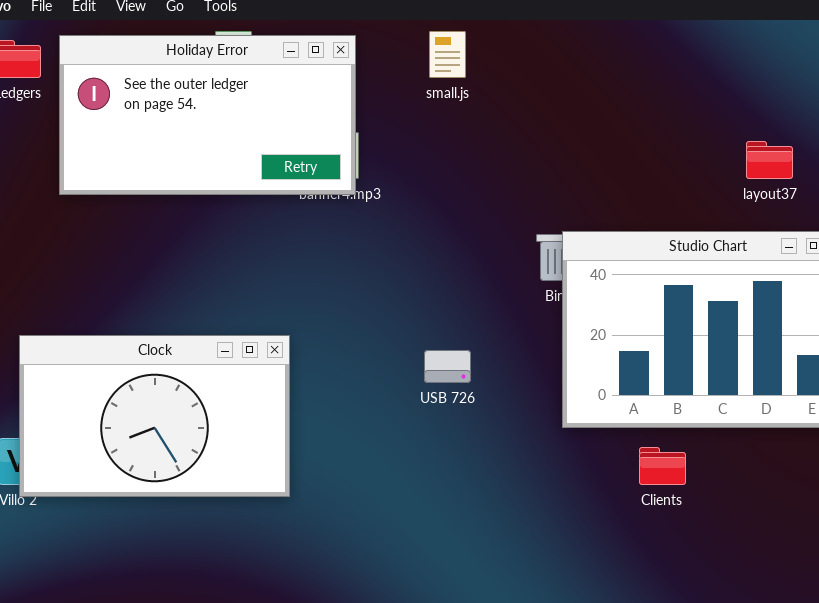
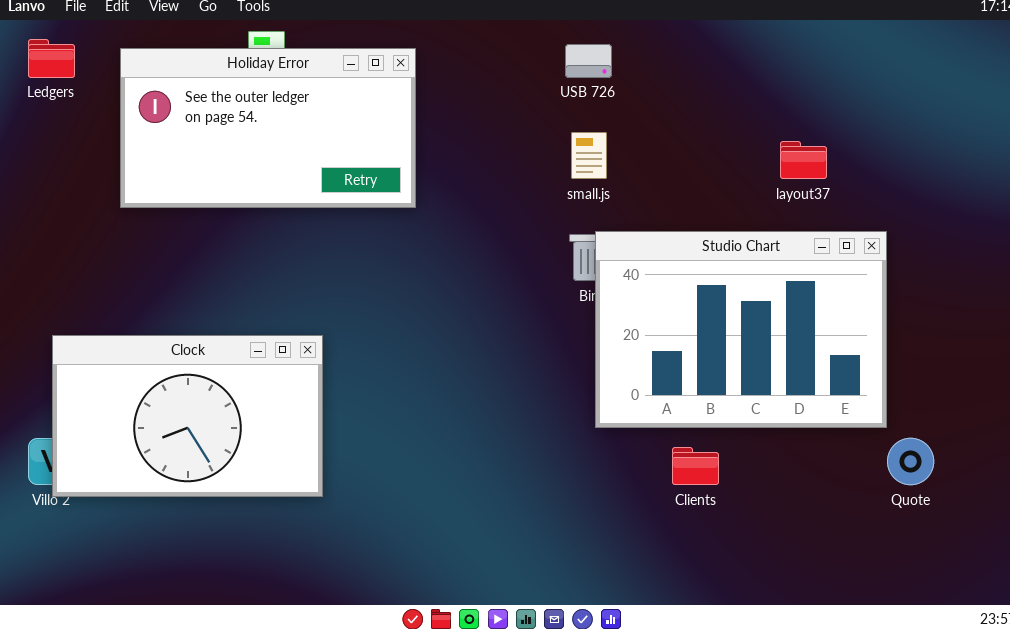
small.js: [429,31,466,78] -> [571,132,607,179], moved
Holiday Error: [59,35,356,195] -> [120,48,416,208], moved
USB 726: [424,350,471,383] -> [565,44,612,78], moved

